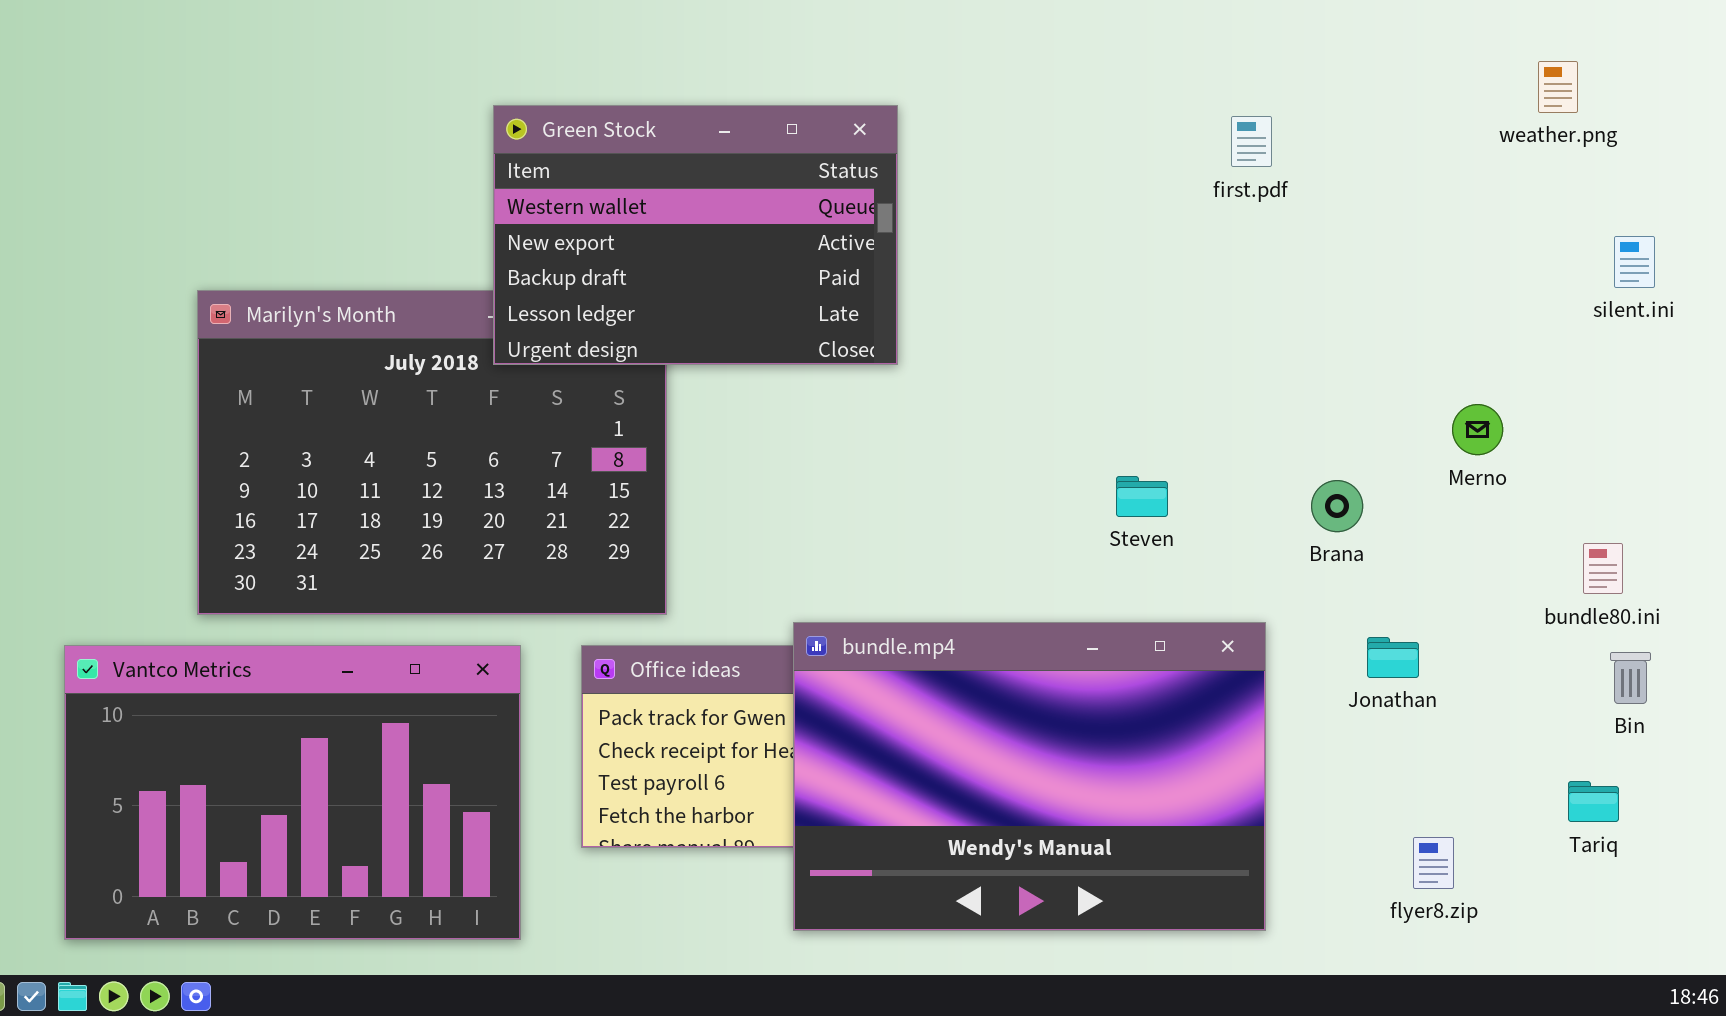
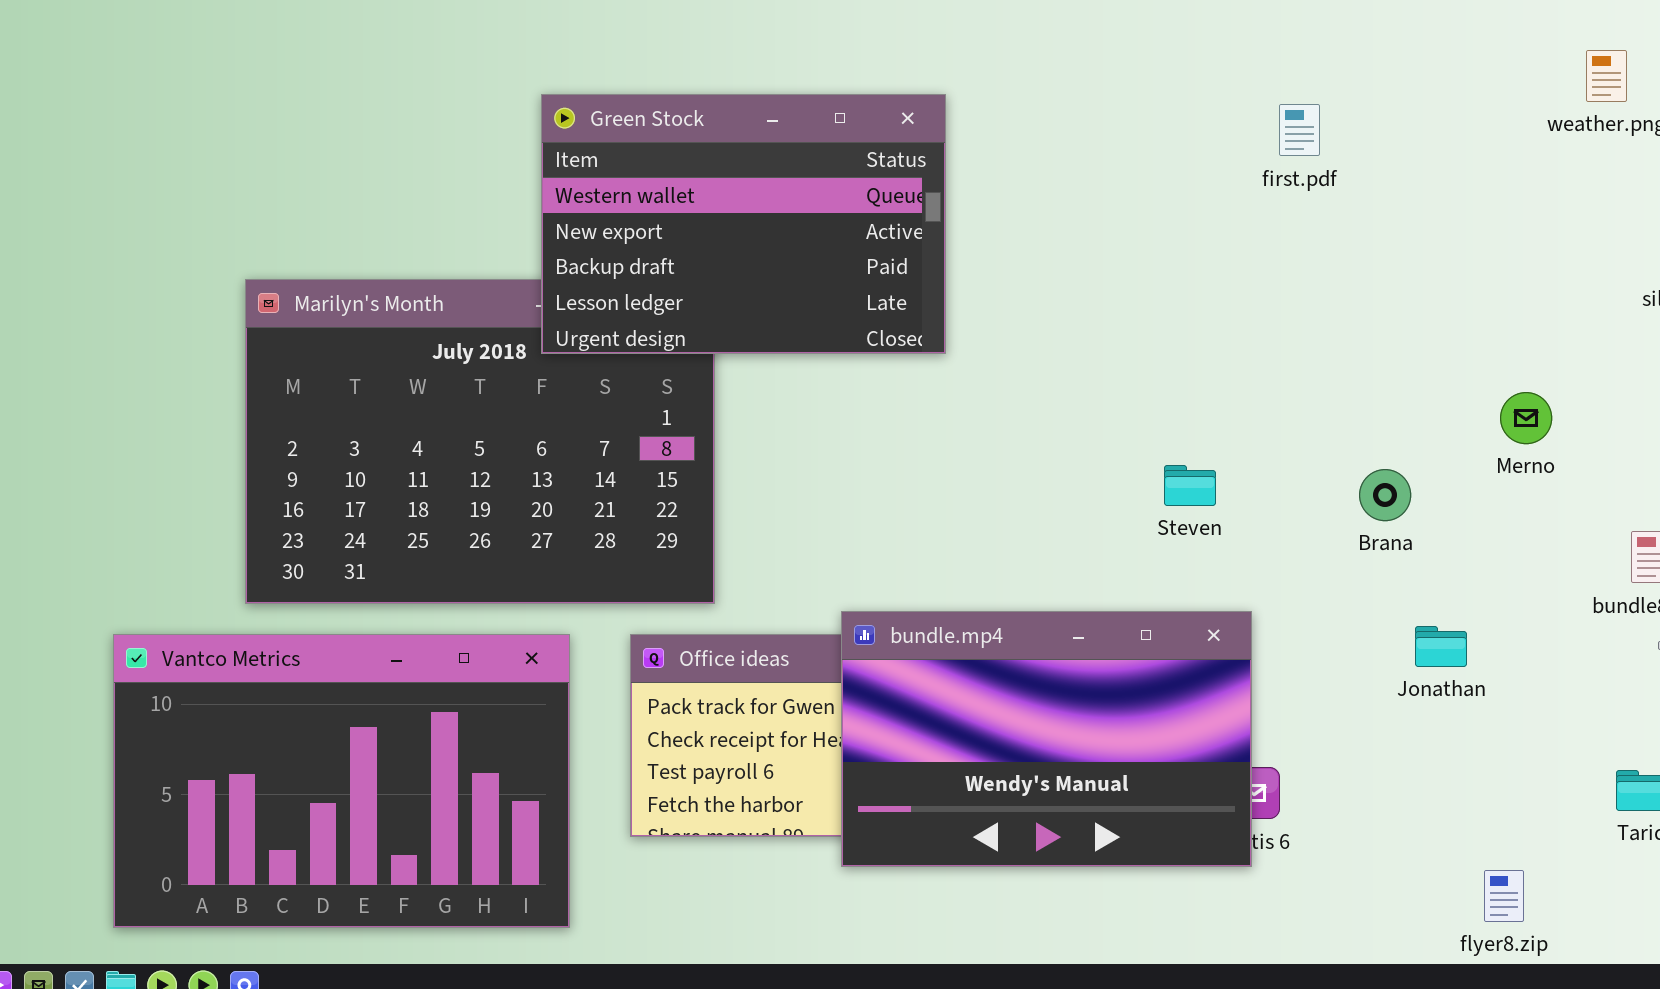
bundle.mp4: [793,622,1266,931] -> [841,611,1252,867], resized
flyer8.zip: [1413,837,1454,889] -> [1484,870,1524,922], moved

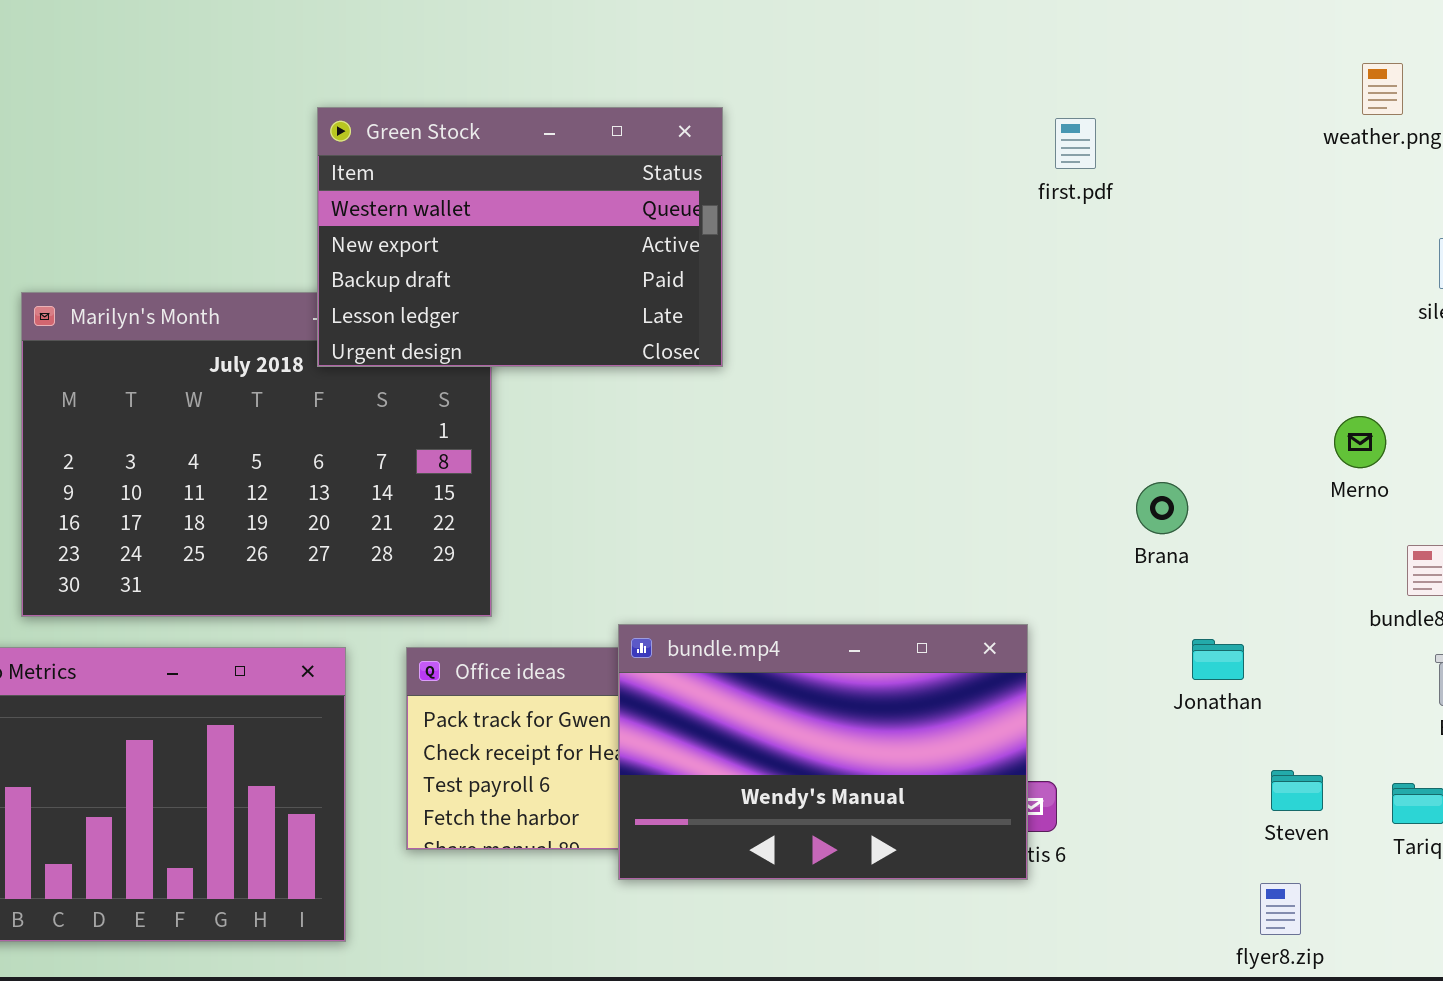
Merno: [1500,392,1552,444] -> [1334,416,1386,468], moved
Steven: [1164,465,1216,506] -> [1271,770,1323,811], moved

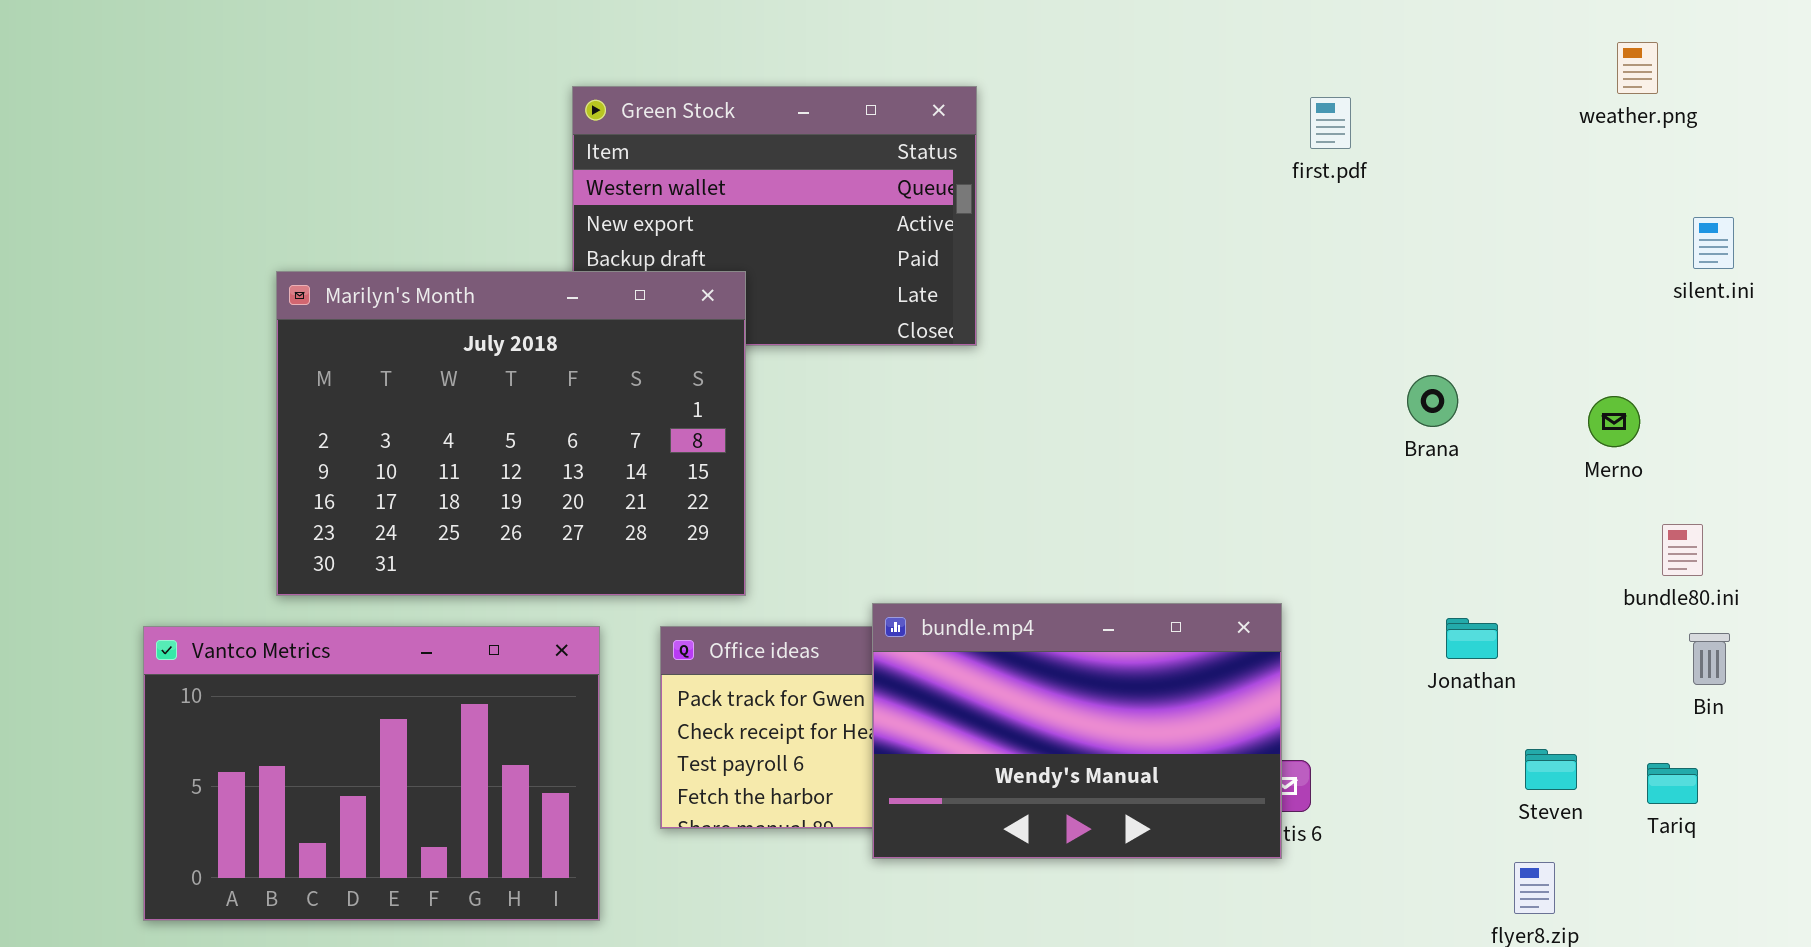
Marilyn's Month: [21,292,492,617] -> [276,271,746,596], raised
Brana: [1136,482,1188,534] -> [1407,375,1458,427], moved

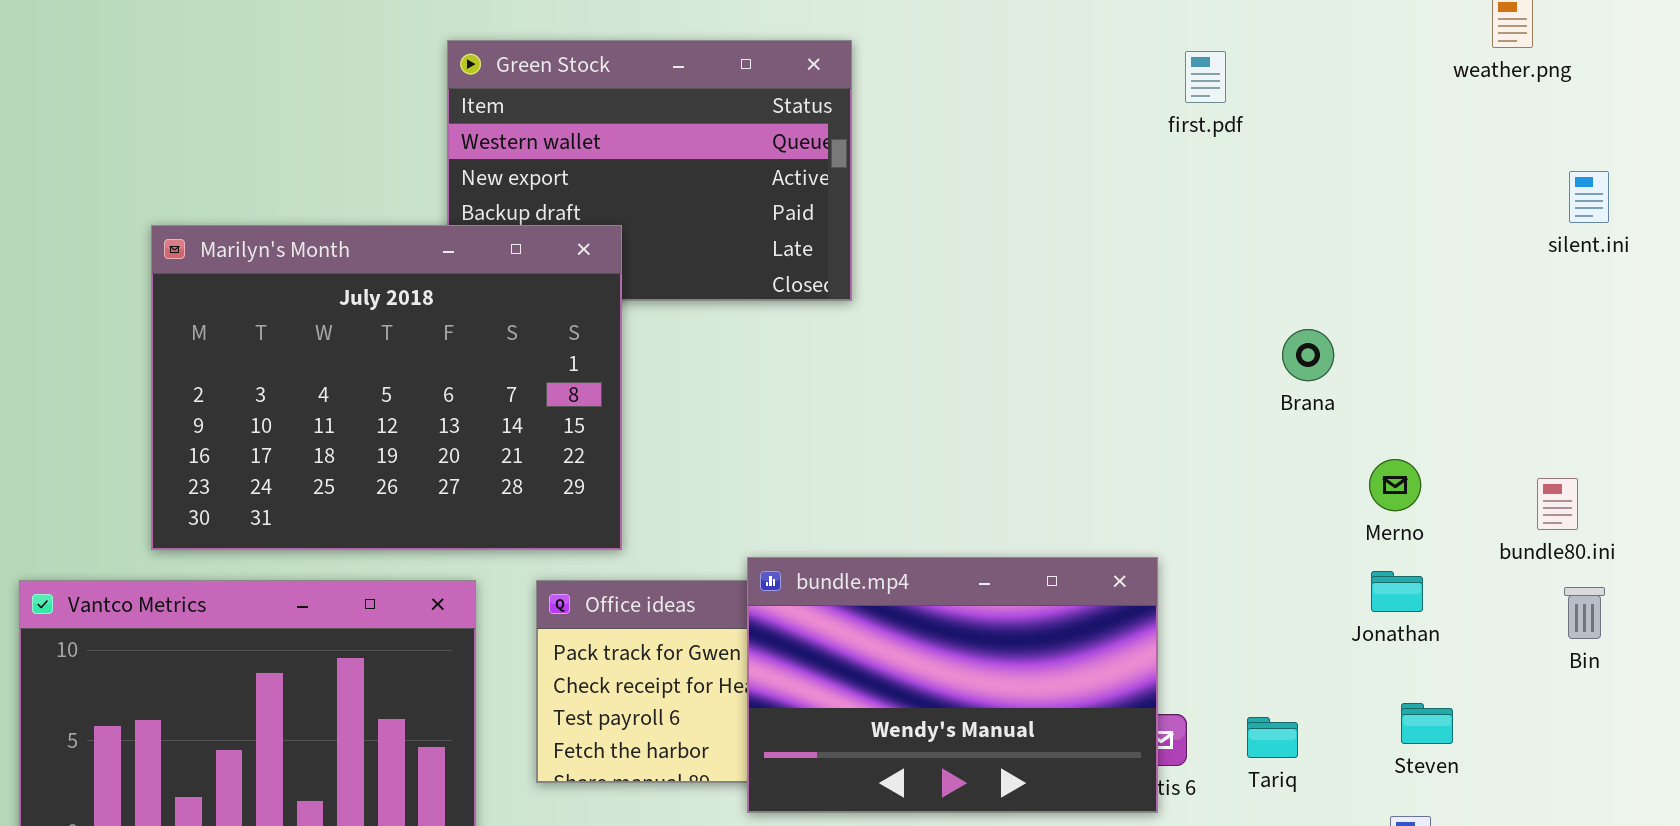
Merno: [1588,396,1640,447] -> [1369,459,1421,511], moved
Jonathan: [1446,618,1498,659] -> [1371,571,1423,612], moved
Tariq: [1647,763,1698,804] -> [1247,717,1298,758], moved

